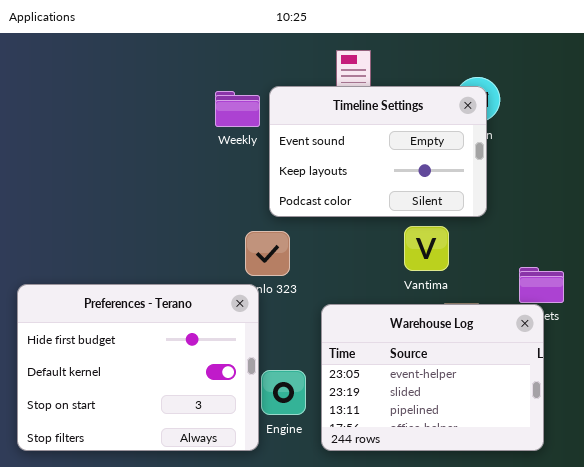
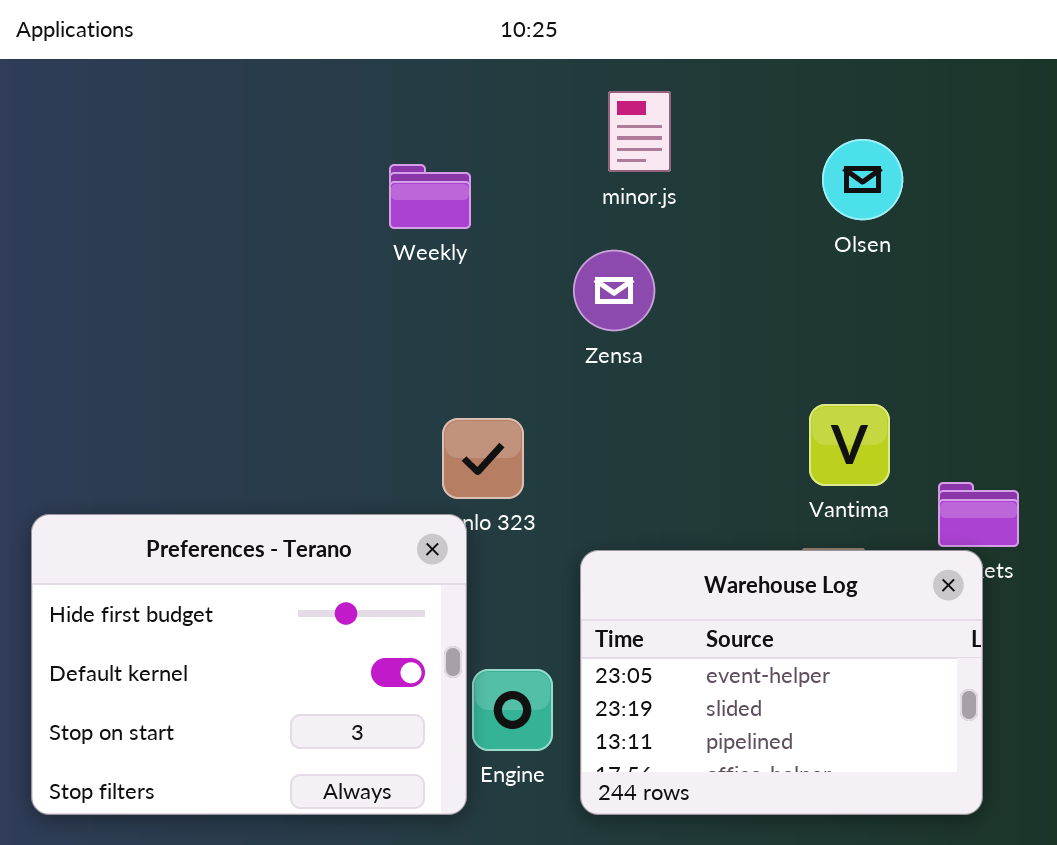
Timeline Settings: [269,86,487,217] -> none, closed
Vantima: [404,226,449,271] -> [809,404,890,486], moved

